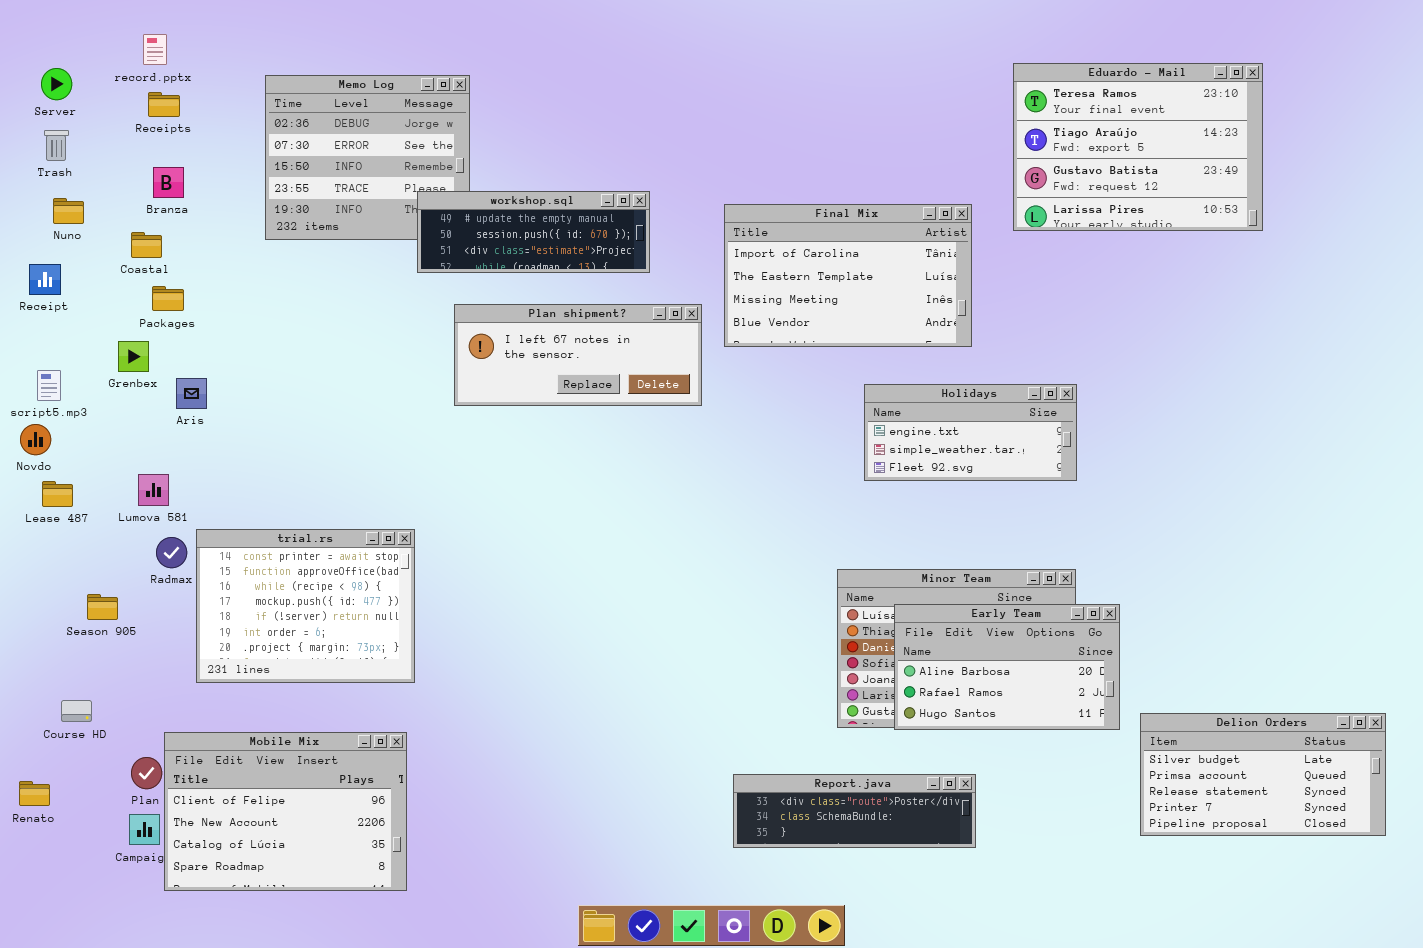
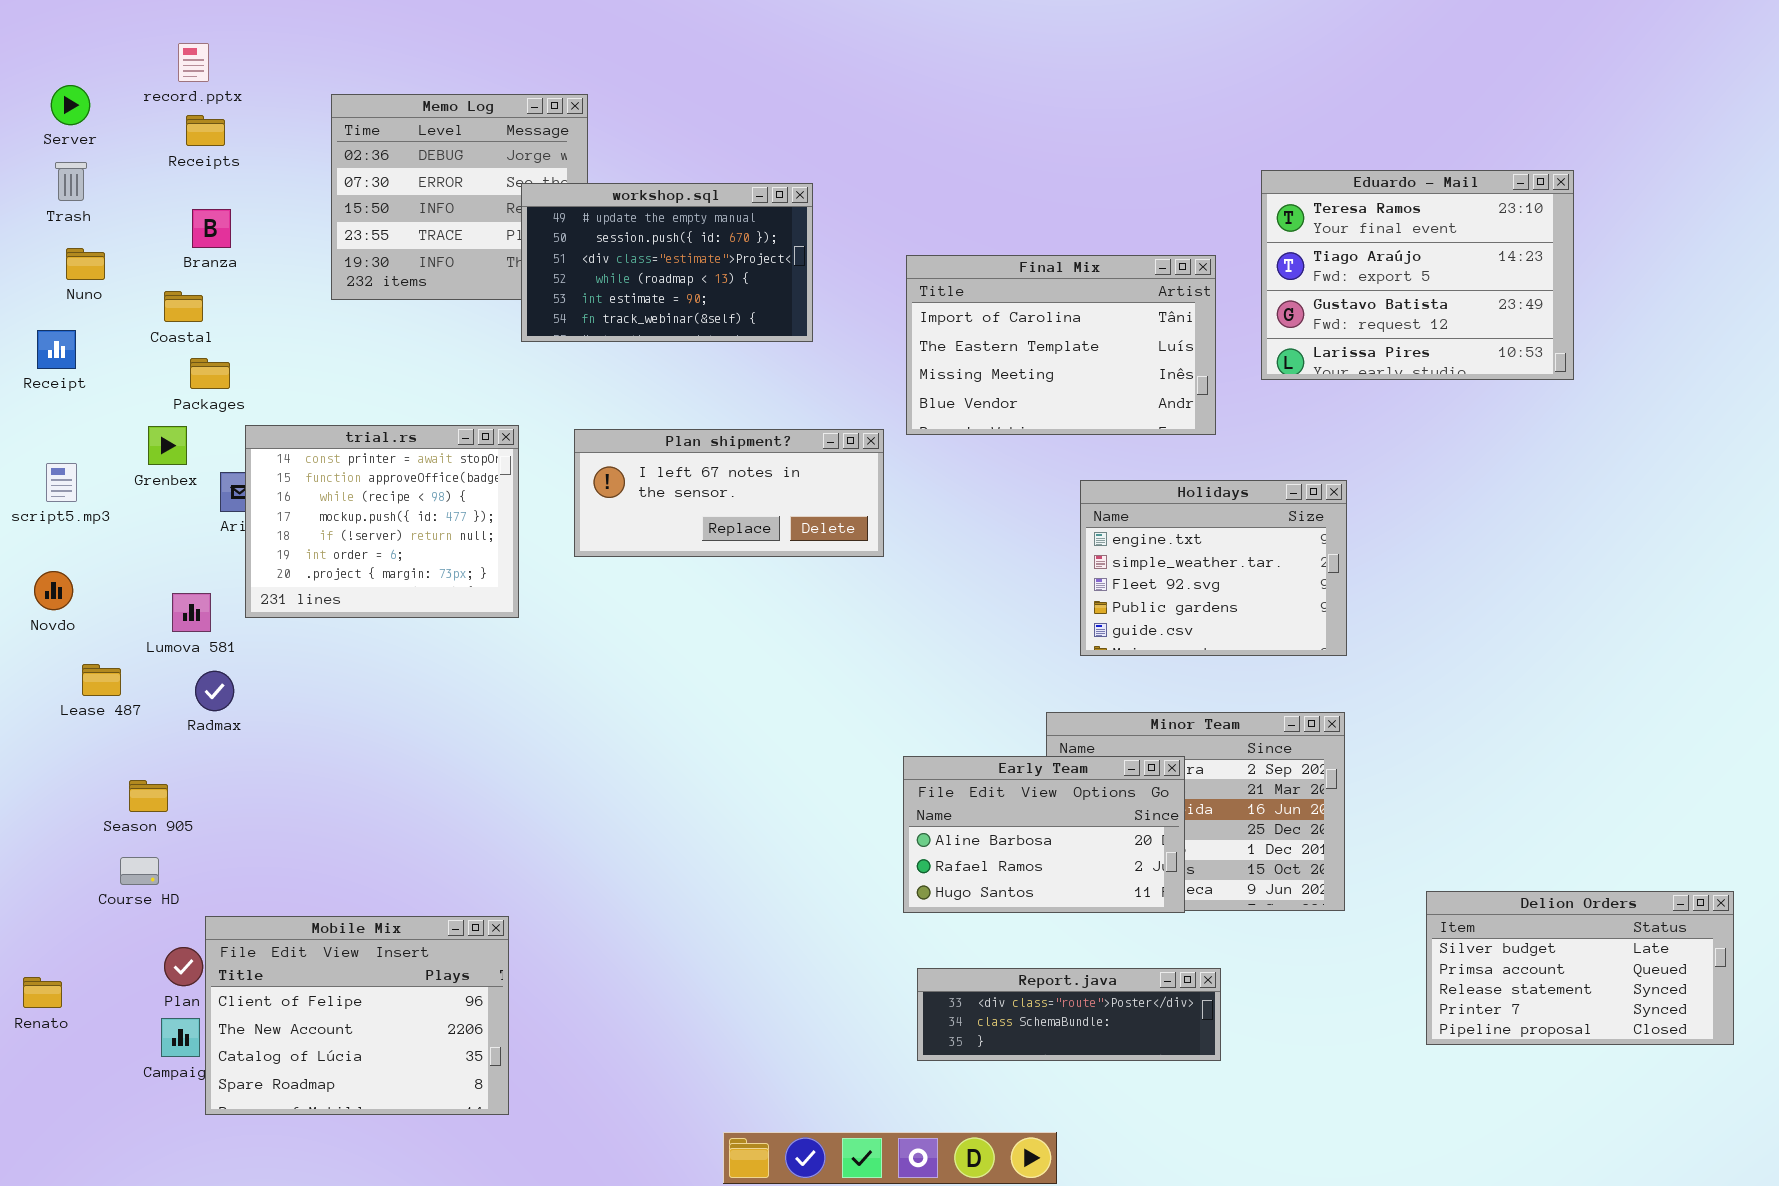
Eduardo - Mail: [1013,63,1263,231] -> [1261,170,1574,380], moved
workshop.sql: [417,191,650,273] -> [521,183,813,342], resized
Plan shipment?: [454,304,702,406] -> [574,429,884,557], moved
Holidays: [864,384,1077,481] -> [1080,480,1347,656], resized
Novdo: [20,424,51,455] -> [34,571,73,610], moved
Lease 487: [42,481,73,507] -> [82,664,121,696], moved
trial.rs: [196,529,415,683] -> [245,425,519,618], moved
Season 905: [87,594,118,620] -> [129,780,168,812], moved
Early Team: [894,604,1120,730] -> [903,756,1185,913], moved
Course HD: [61,700,92,722] -> [120,857,159,885], moved

